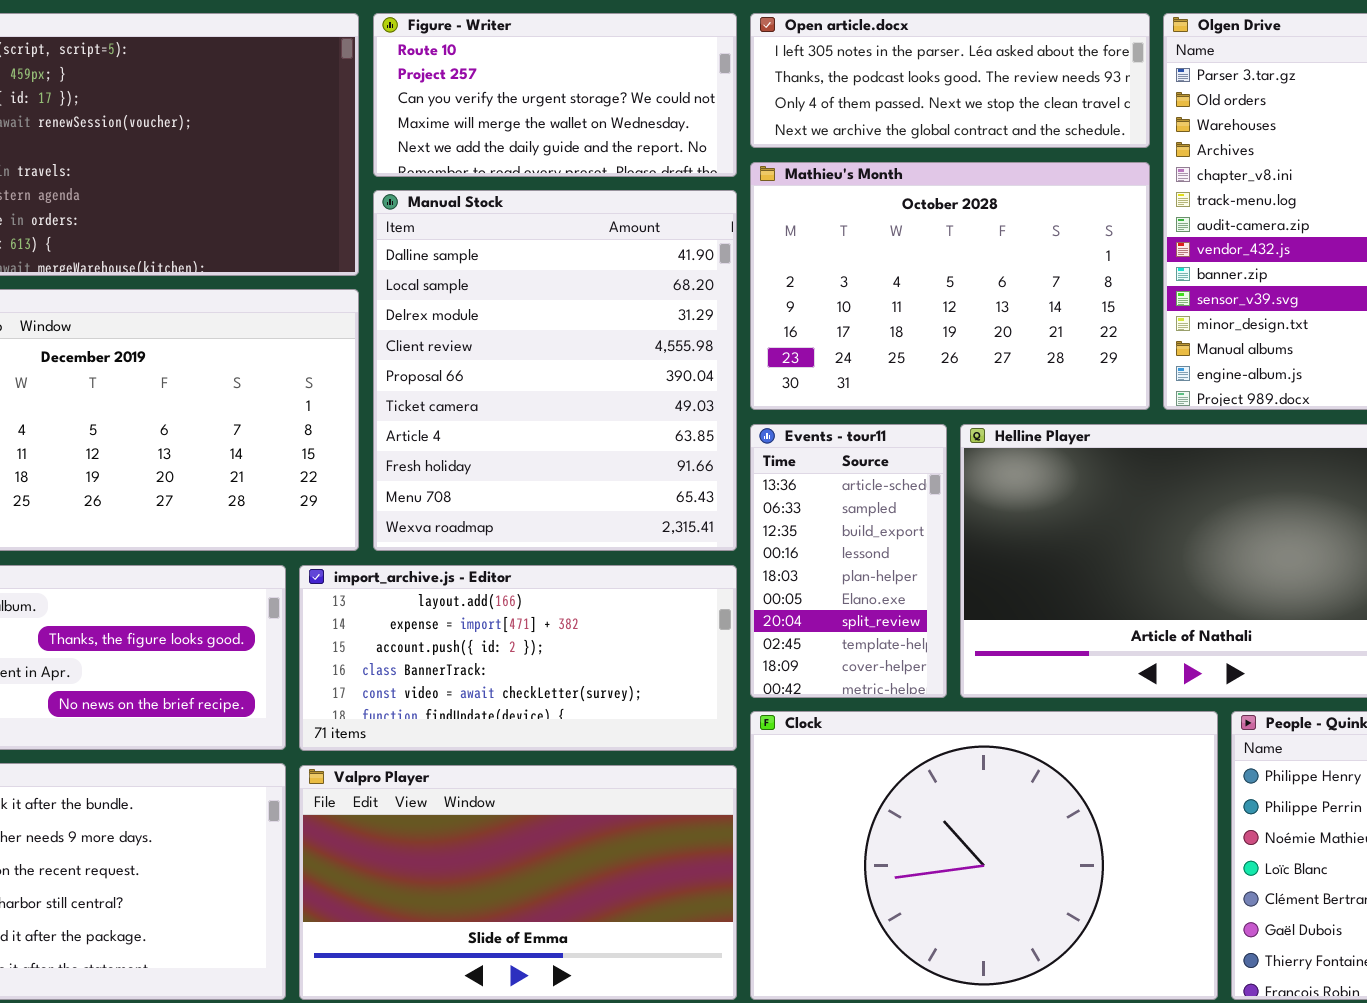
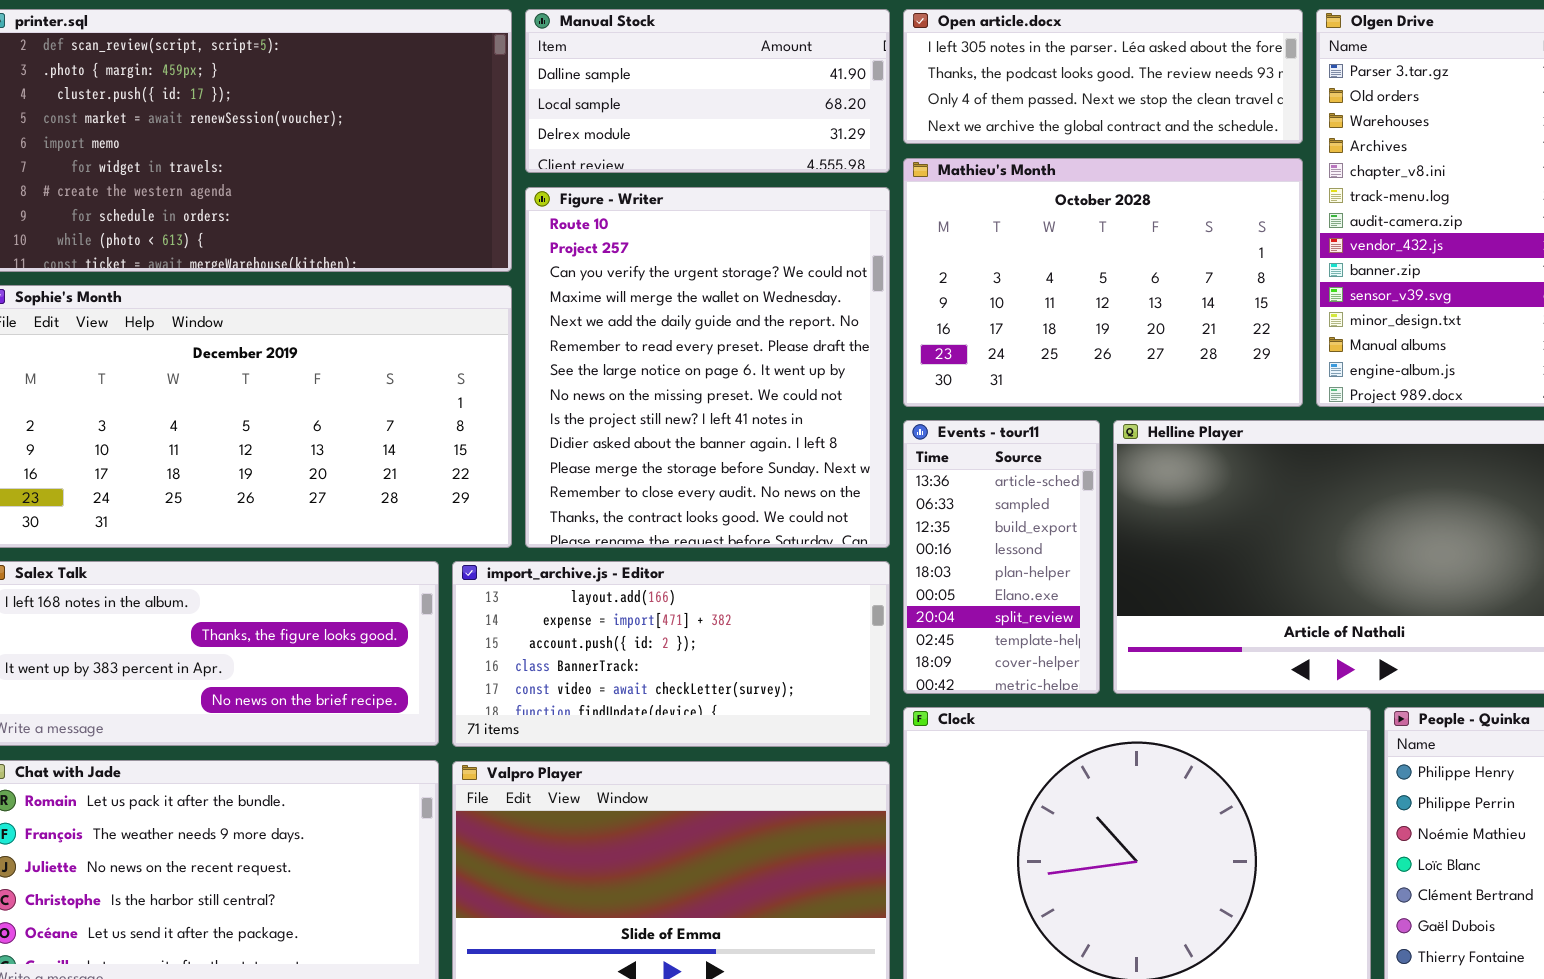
Figure - Writer: [373,13,737,177] -> [525,187,890,548], moved, resized
Manual Stock: [373,190,737,551] -> [525,9,890,173], moved, resized

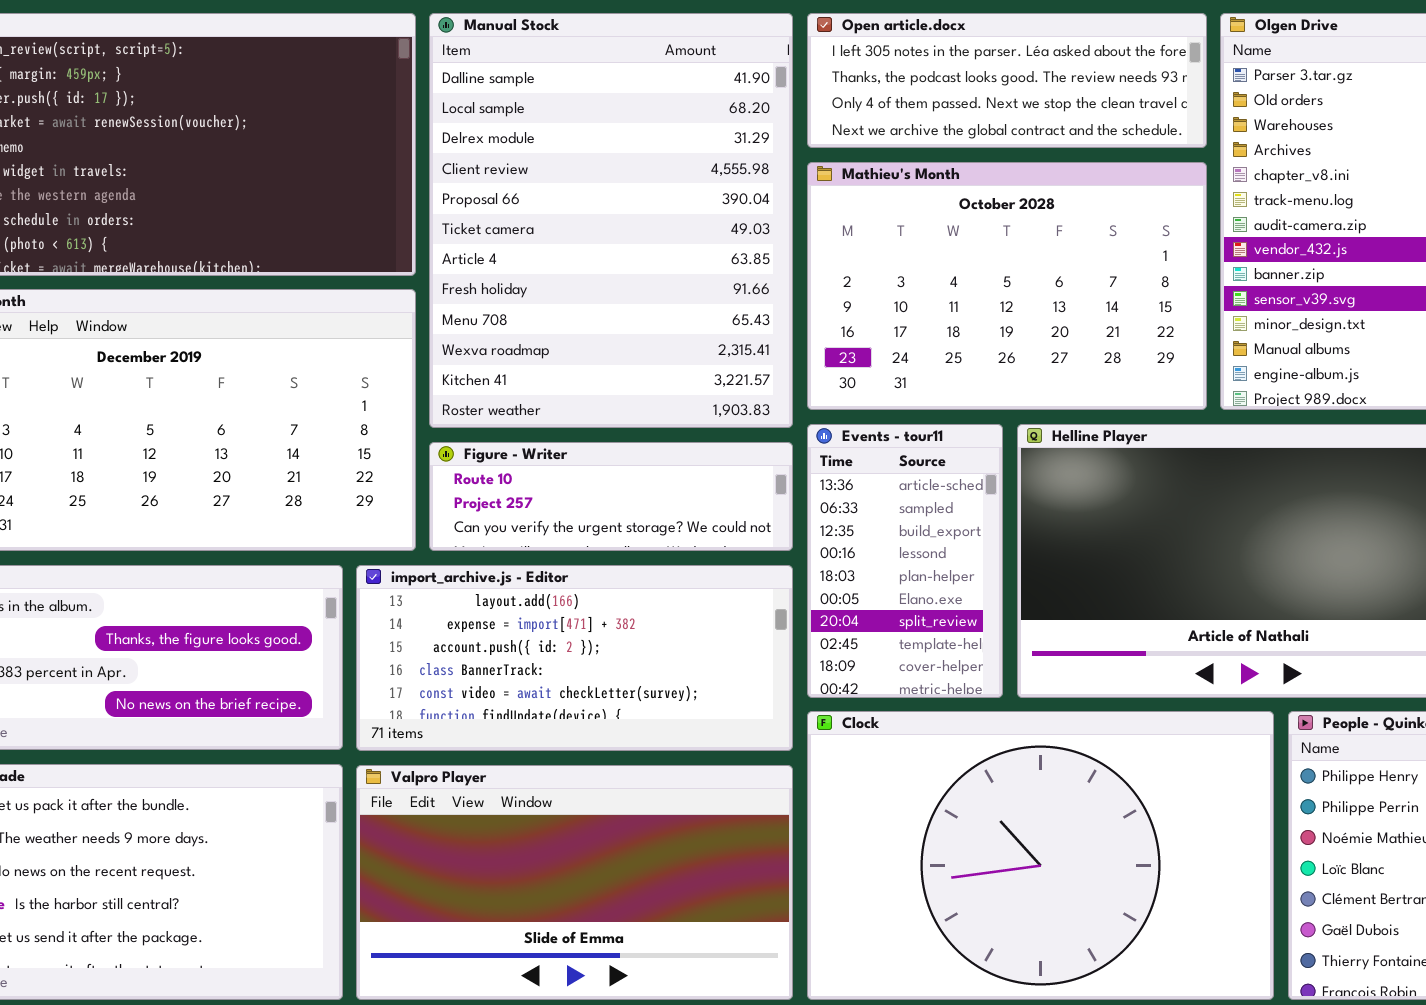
Manual Stock: [525,9,890,173] -> [429,13,793,428], resized
Figure - Writer: [525,187,890,548] -> [429,442,793,551], resized

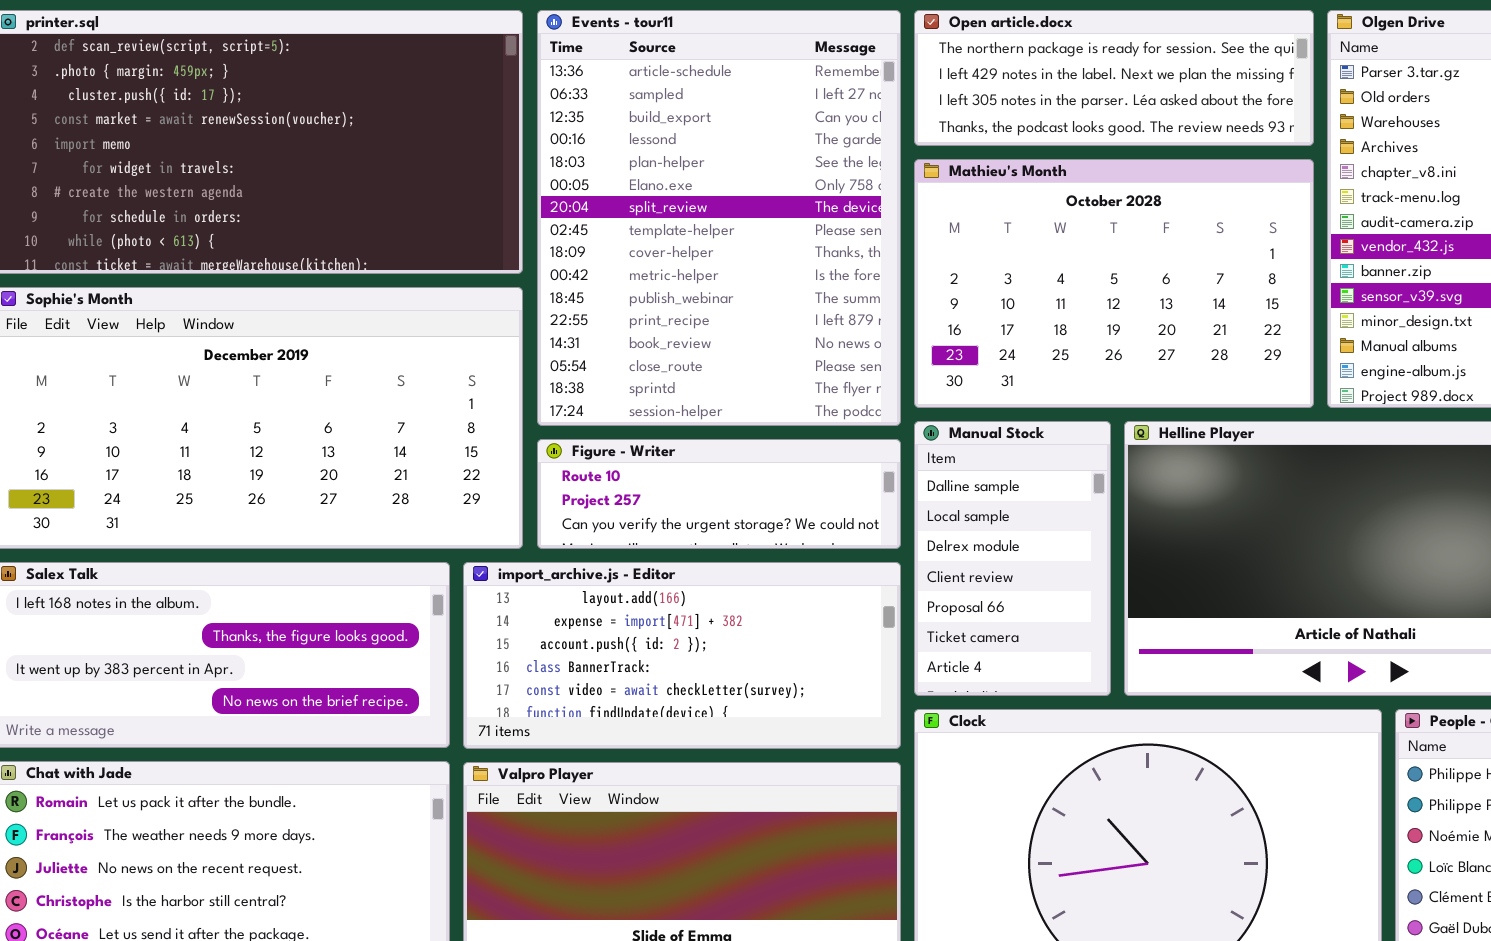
Manual Stock: [429,13,793,428] -> [914,421,1111,696], moved, resized
Open article.docx: [807,13,1207,148] -> [914,10,1314,146], scrolled up 2 rows
Events - tour11: [807,424,1003,698] -> [537,10,901,426], moved, resized

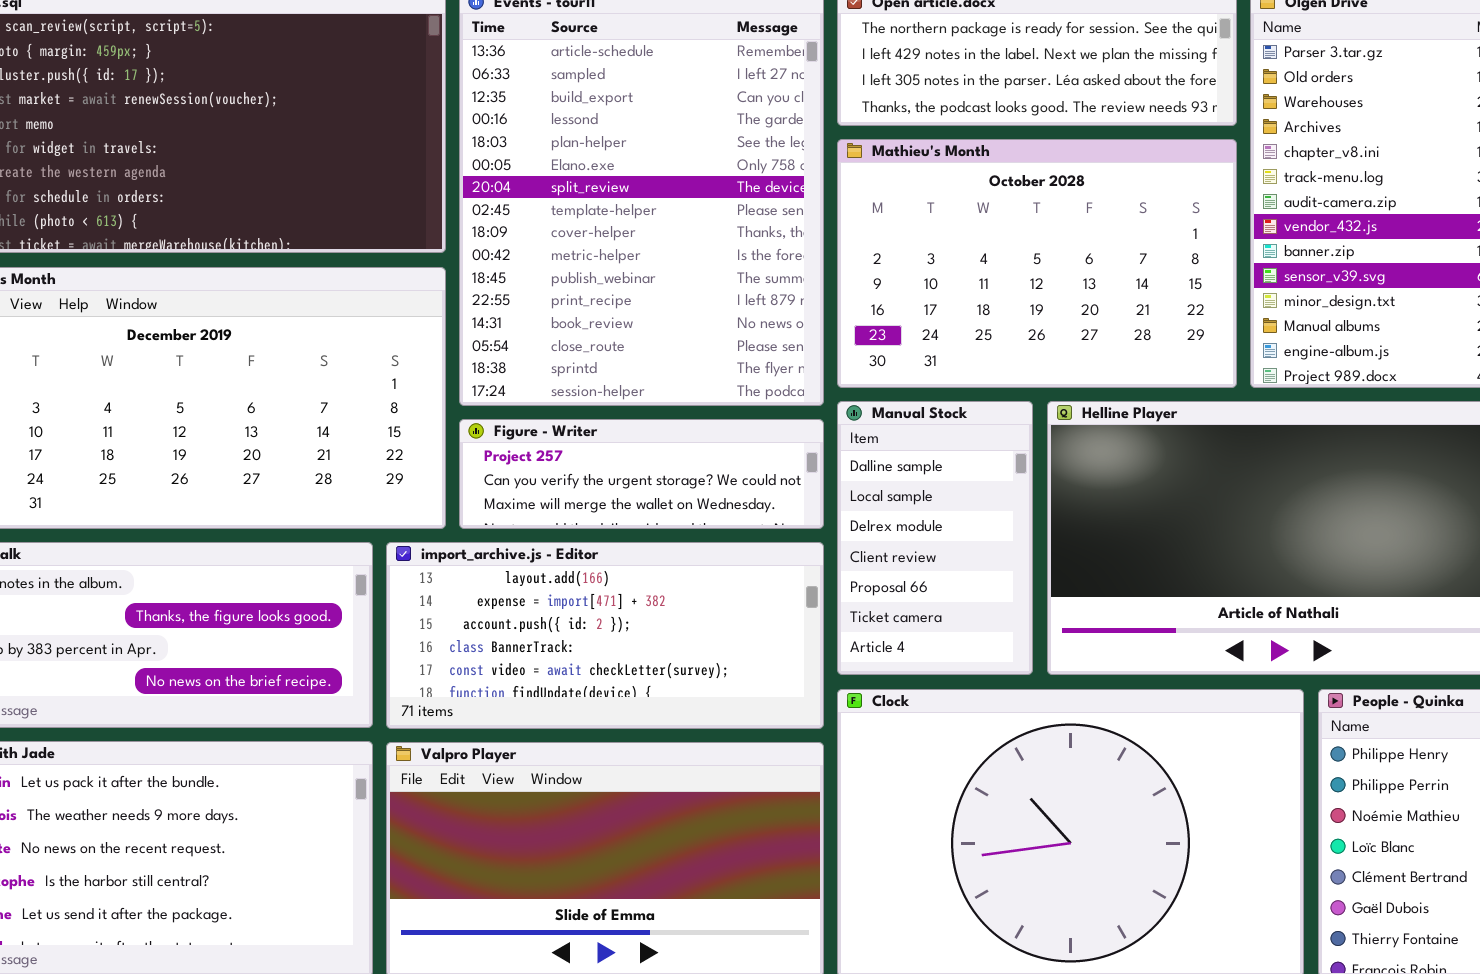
Figure - Writer: [537,439,901,549] -> [459,419,824,529], scrolled down 1 row

